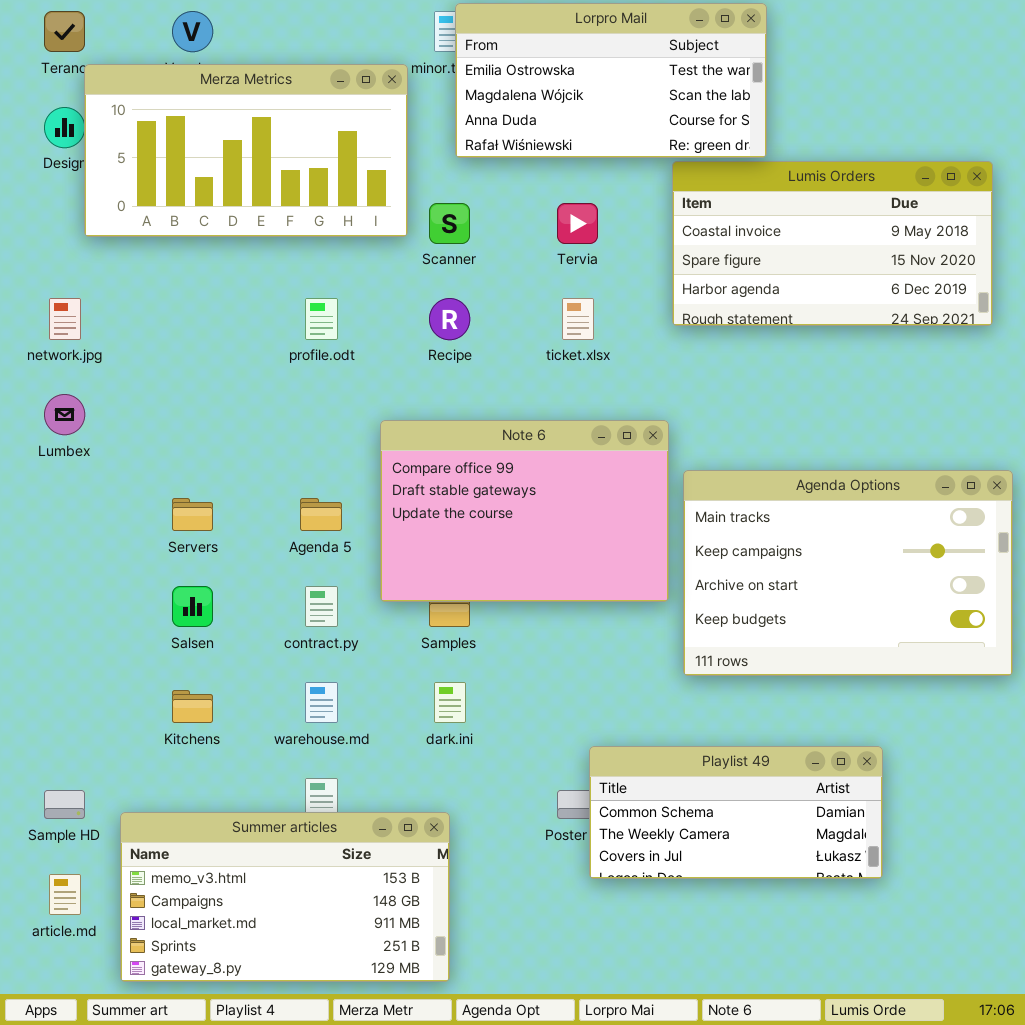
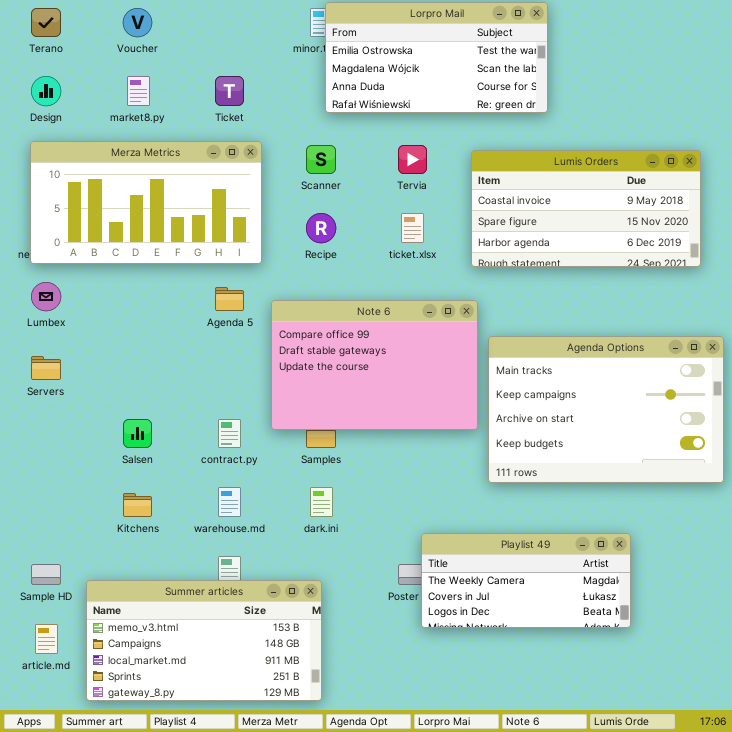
Merza Metrics: [84,64,408,237] -> [30,141,262,264], moved
Lumis Orders: [672,161,993,326] -> [471,150,701,267], moved
Servers: [172,498,213,531] -> [31,356,61,380], moved
Agenda 5: [300,498,342,531] -> [215,287,244,311], moved
Playlist 49: [589,746,883,879] -> [421,533,631,628], scrolled down 1 row

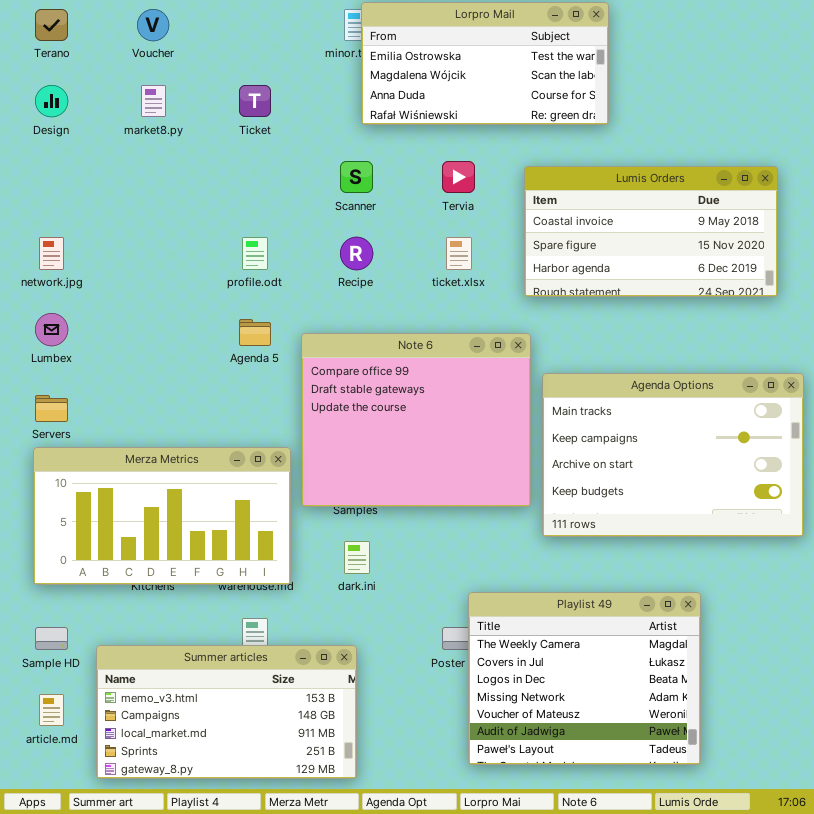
Merza Metrics: [30,141,262,264] -> [33,447,291,585], moved
Note 6: [271,300,478,430] -> [301,333,531,507], resized
Playlist 49: [421,533,631,628] -> [468,592,701,765], resized

